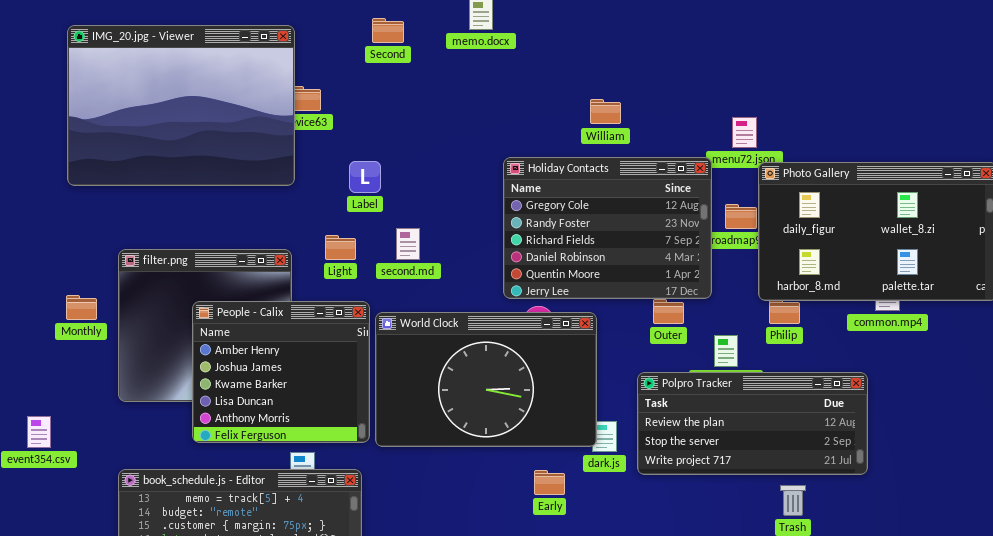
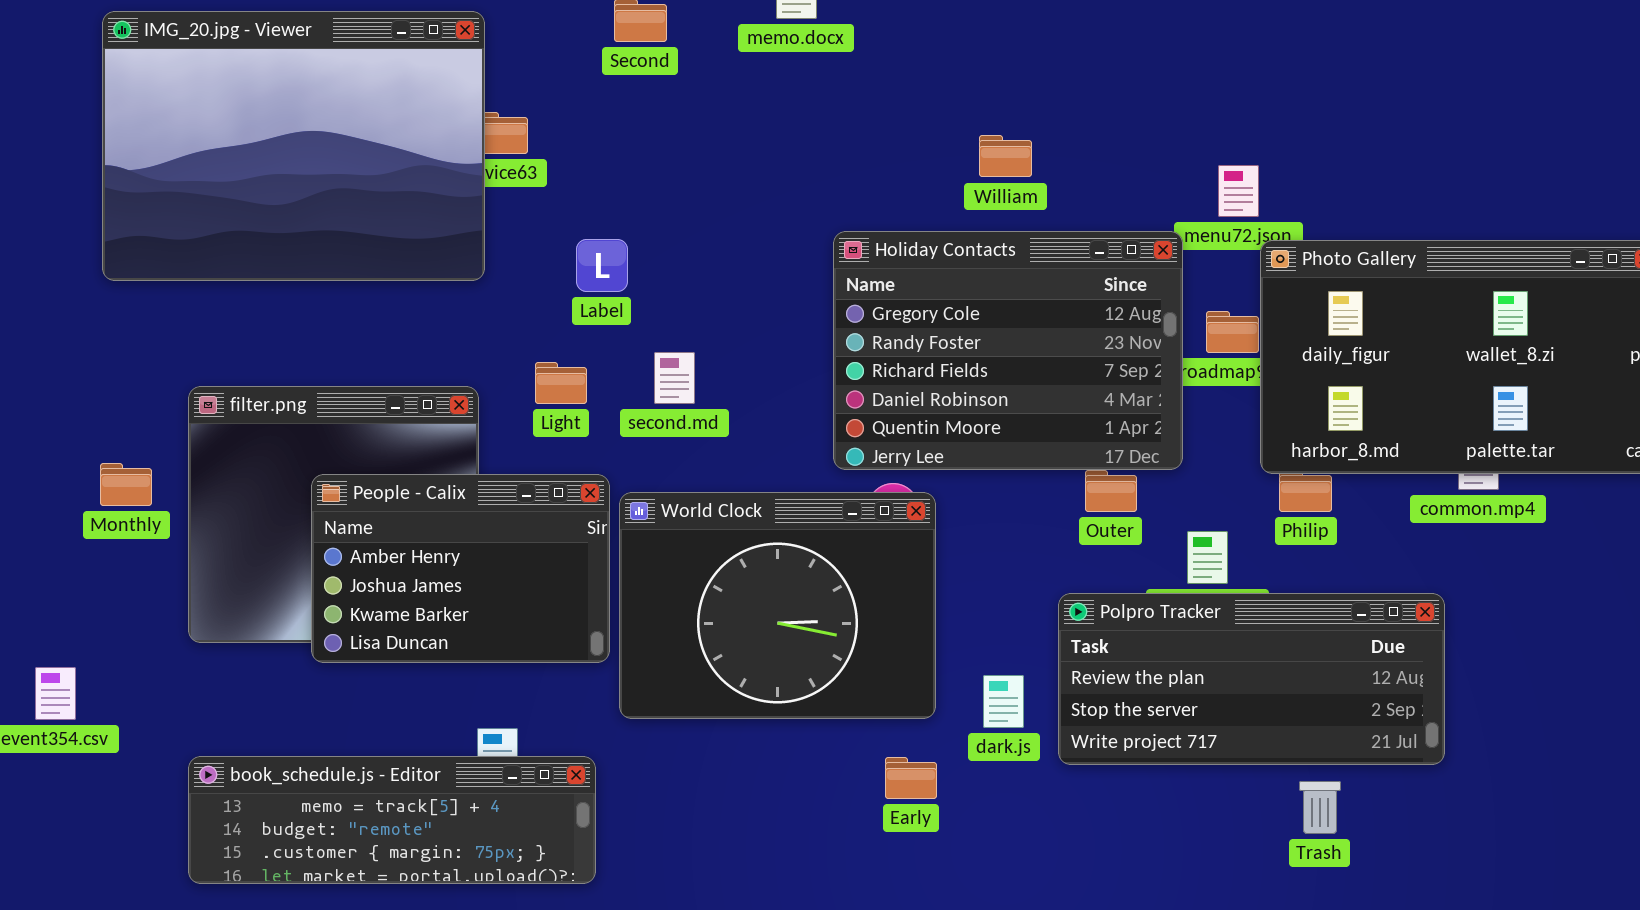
People - Calix: [192,301,370,443] -> [311,474,610,663], resized
World Clock: [375,312,597,447] -> [619,492,936,719], resized

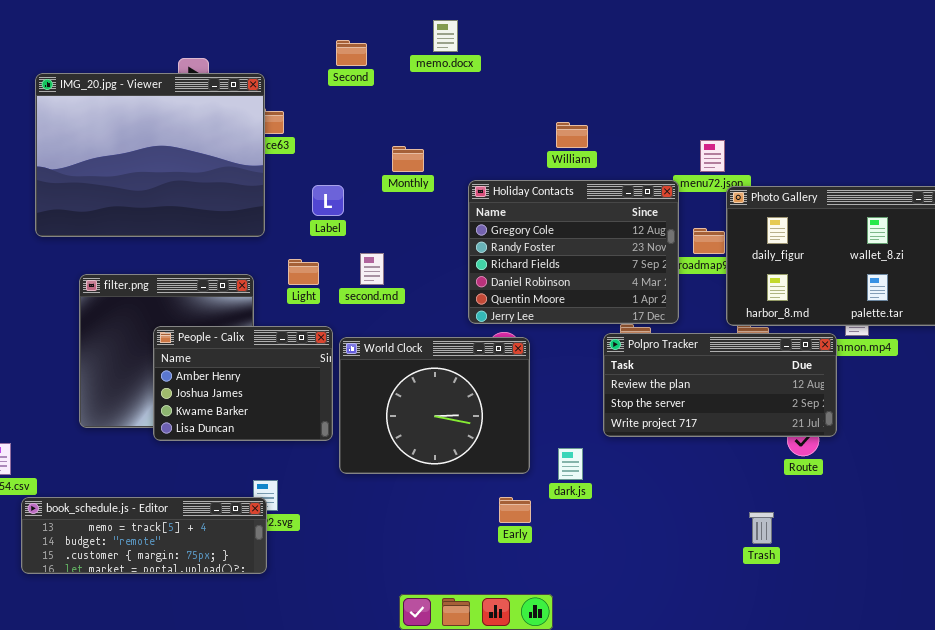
IMG_20.jpg - Viewer: [102,11,485,281] -> [35,73,265,237], moved
Monthly: [100,463,152,506] -> [392,146,424,172], moved
Polpro Tracker: [1058,593,1445,765] -> [603,333,837,437], moved
book_schedule.js - Editor: [188,756,596,884] -> [21,497,267,574], moved

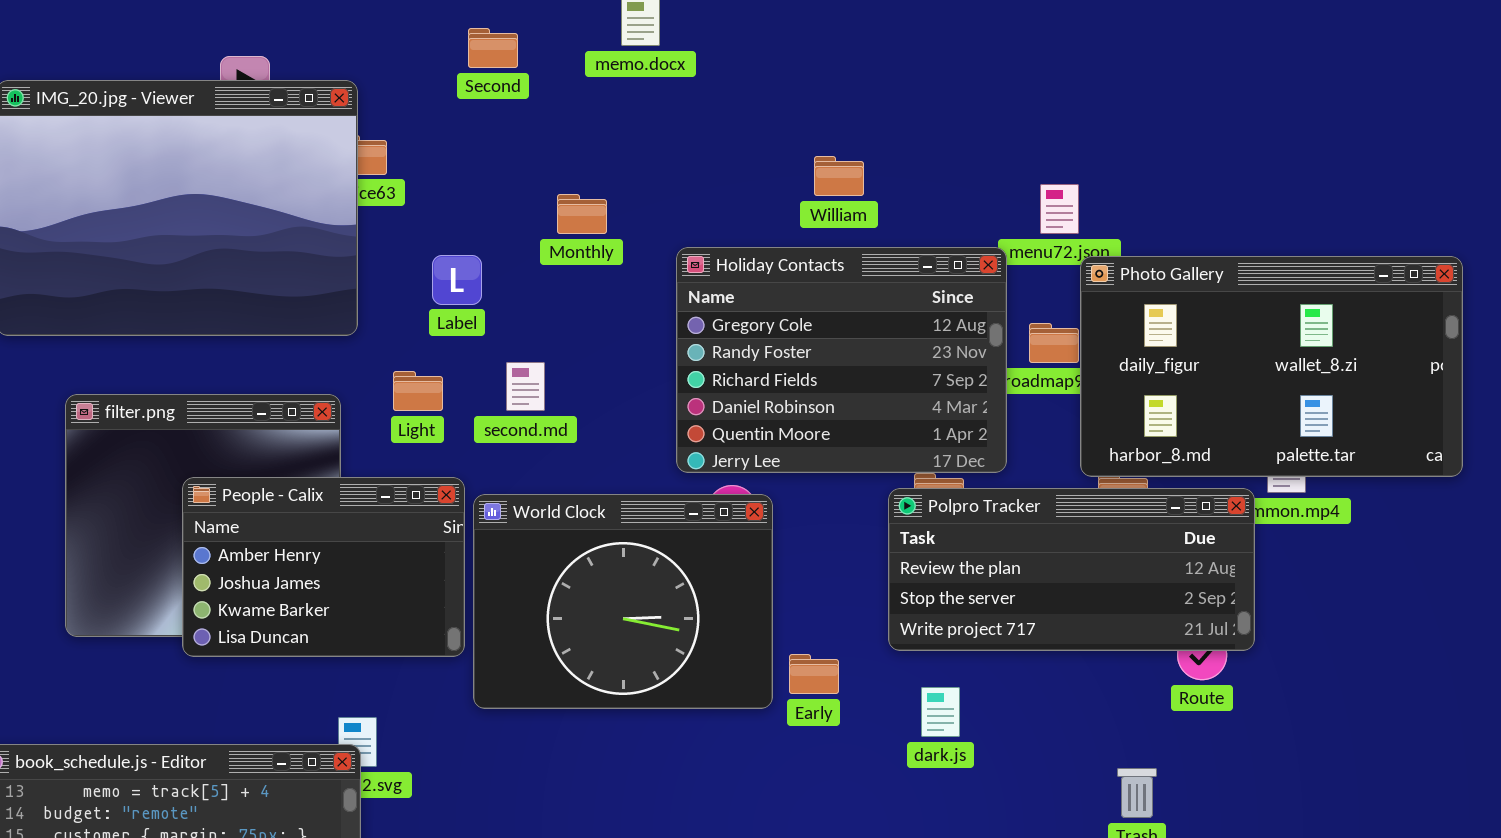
dark.js: [558,448,583,480] -> [921,687,960,737], moved
Early: [499,497,531,523] -> [789,654,839,694], moved

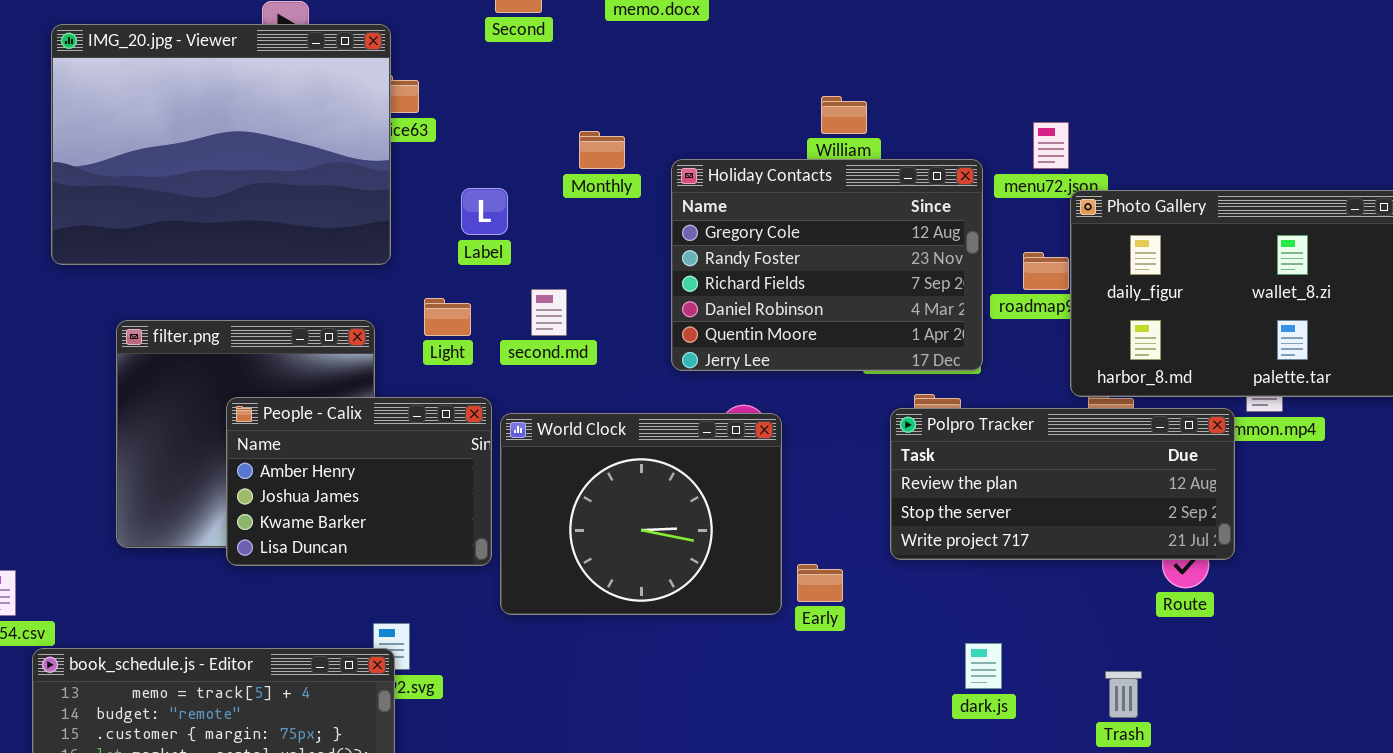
Holiday Contacts: [676,247,1007,473] -> [671,159,983,371], moved
dark.js: [921,687,960,737] -> [965,643,1002,689], moved

